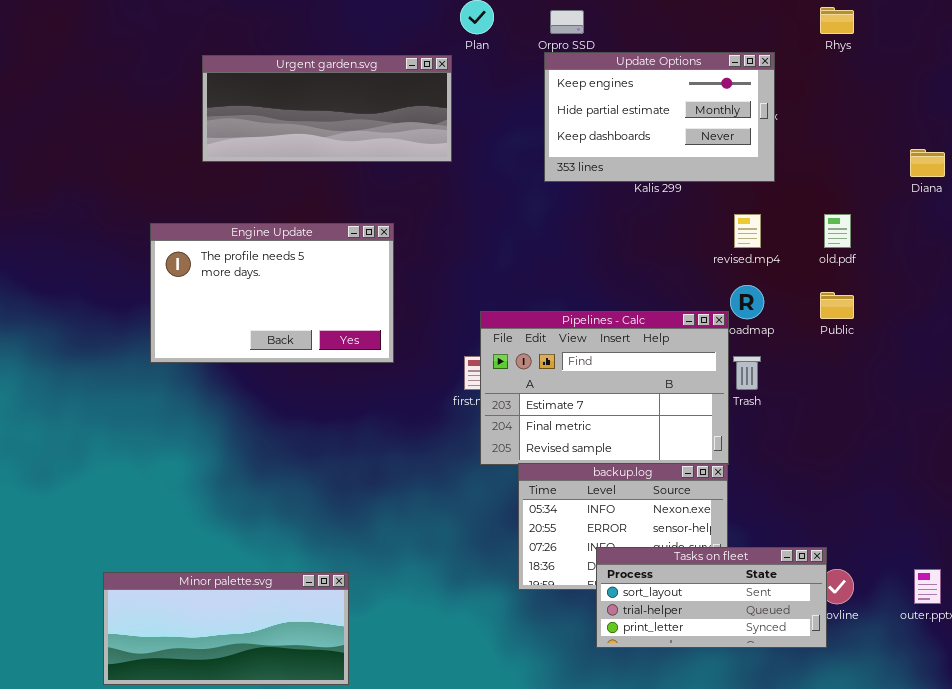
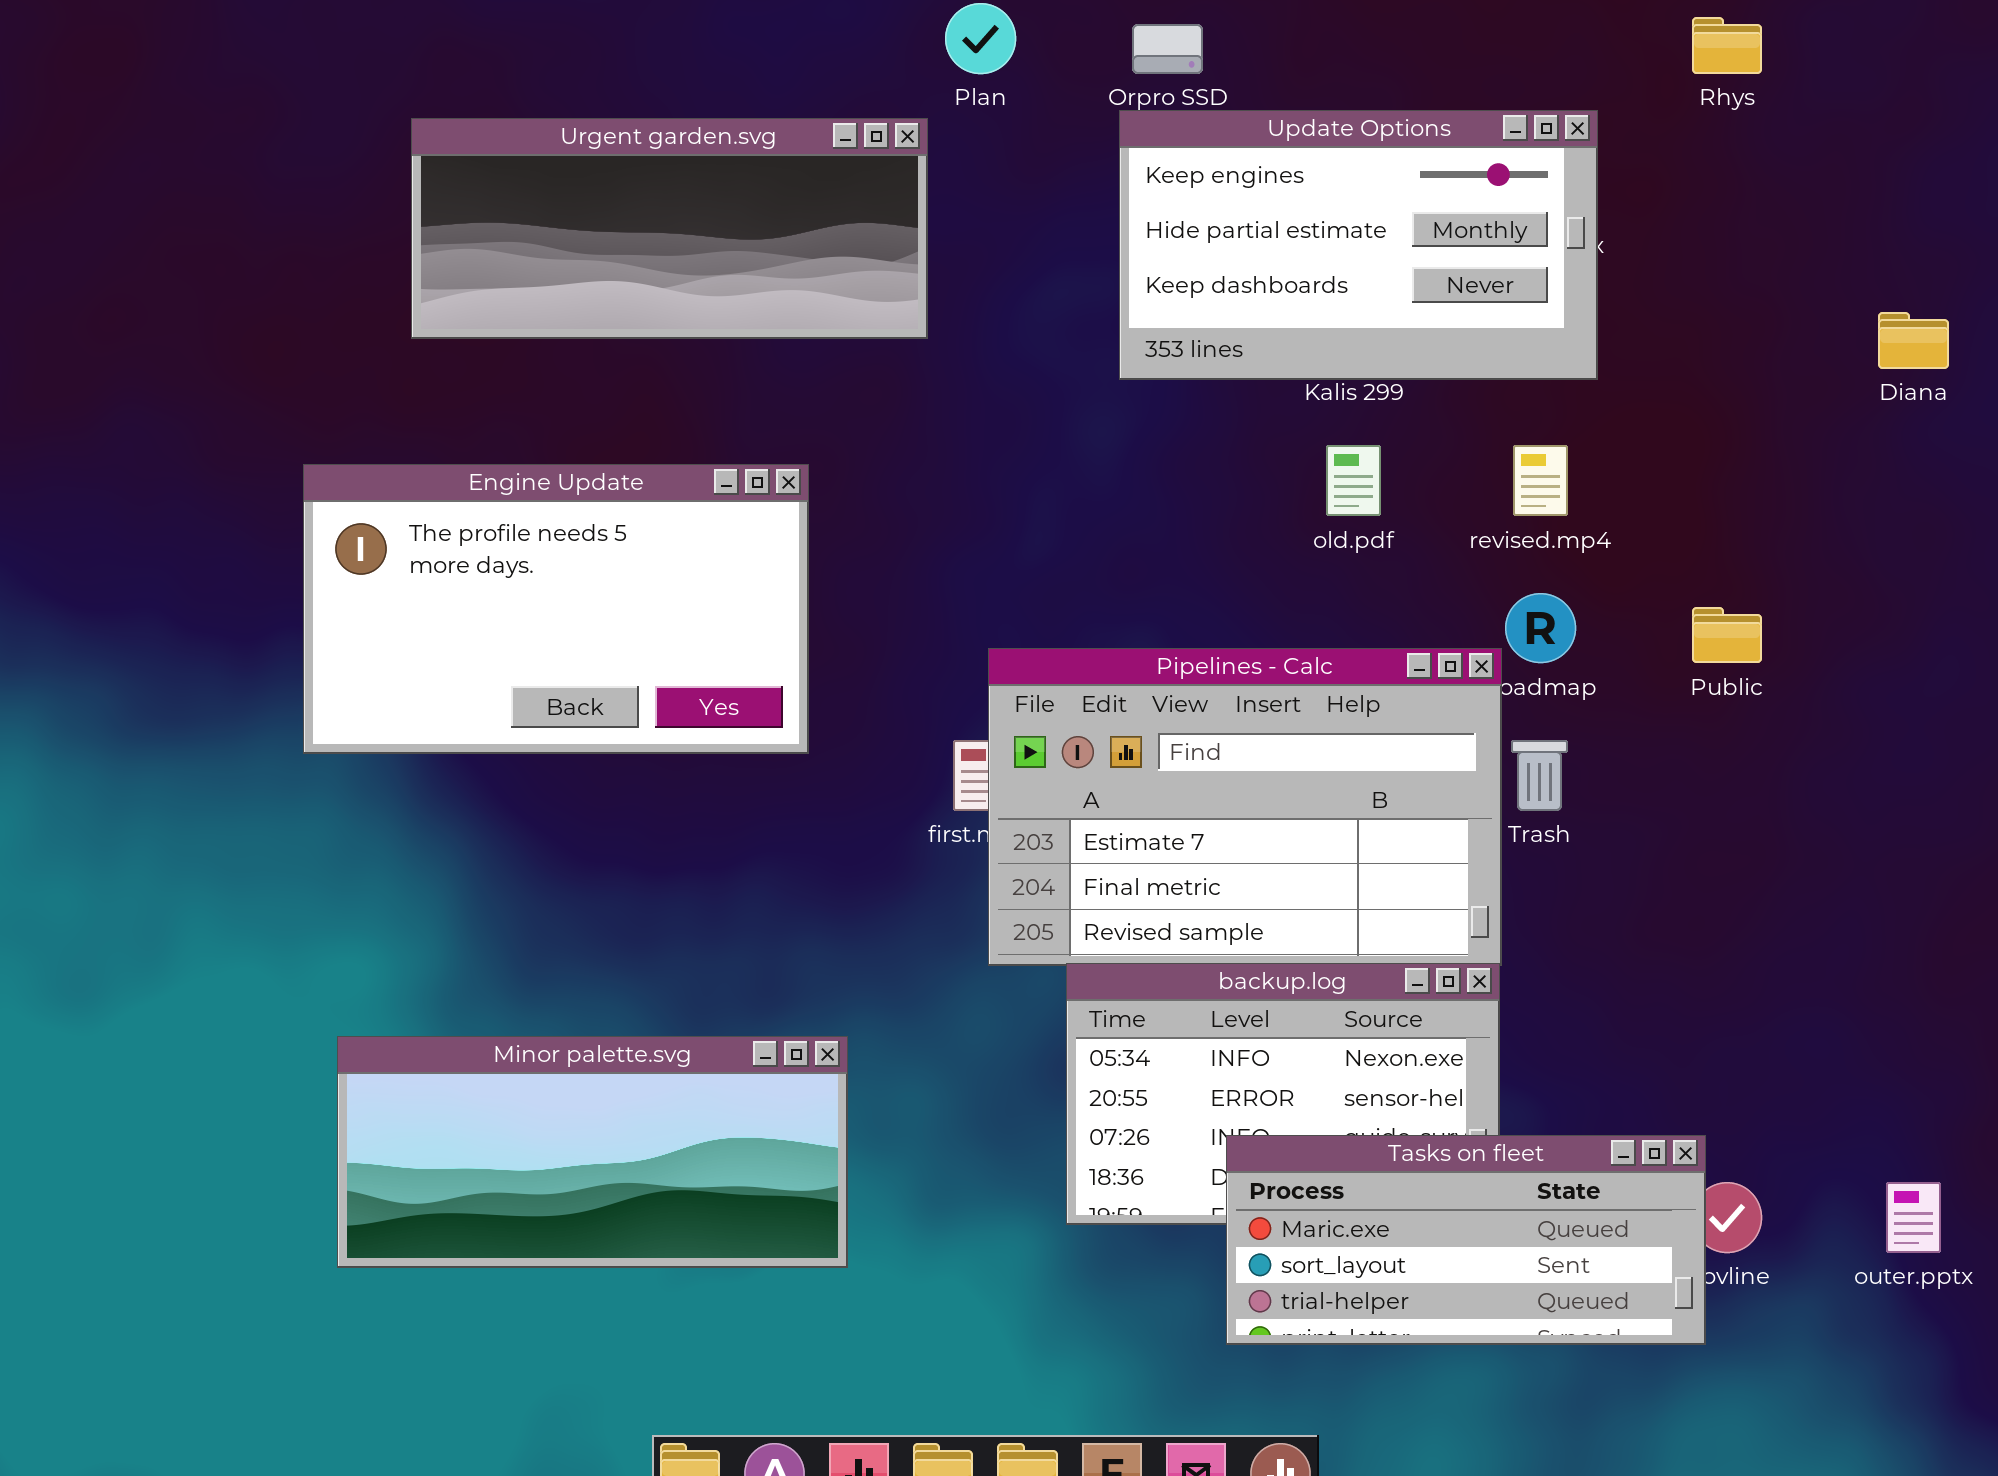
old.pdf: [824,214,851,248] -> [1326,445,1381,516], moved
Tasks on fleet: [596,547,827,648] -> [1226,1135,1706,1345], scrolled up 1 row
Minor palette.svg: [103,572,349,685] -> [337,1036,848,1268], moved

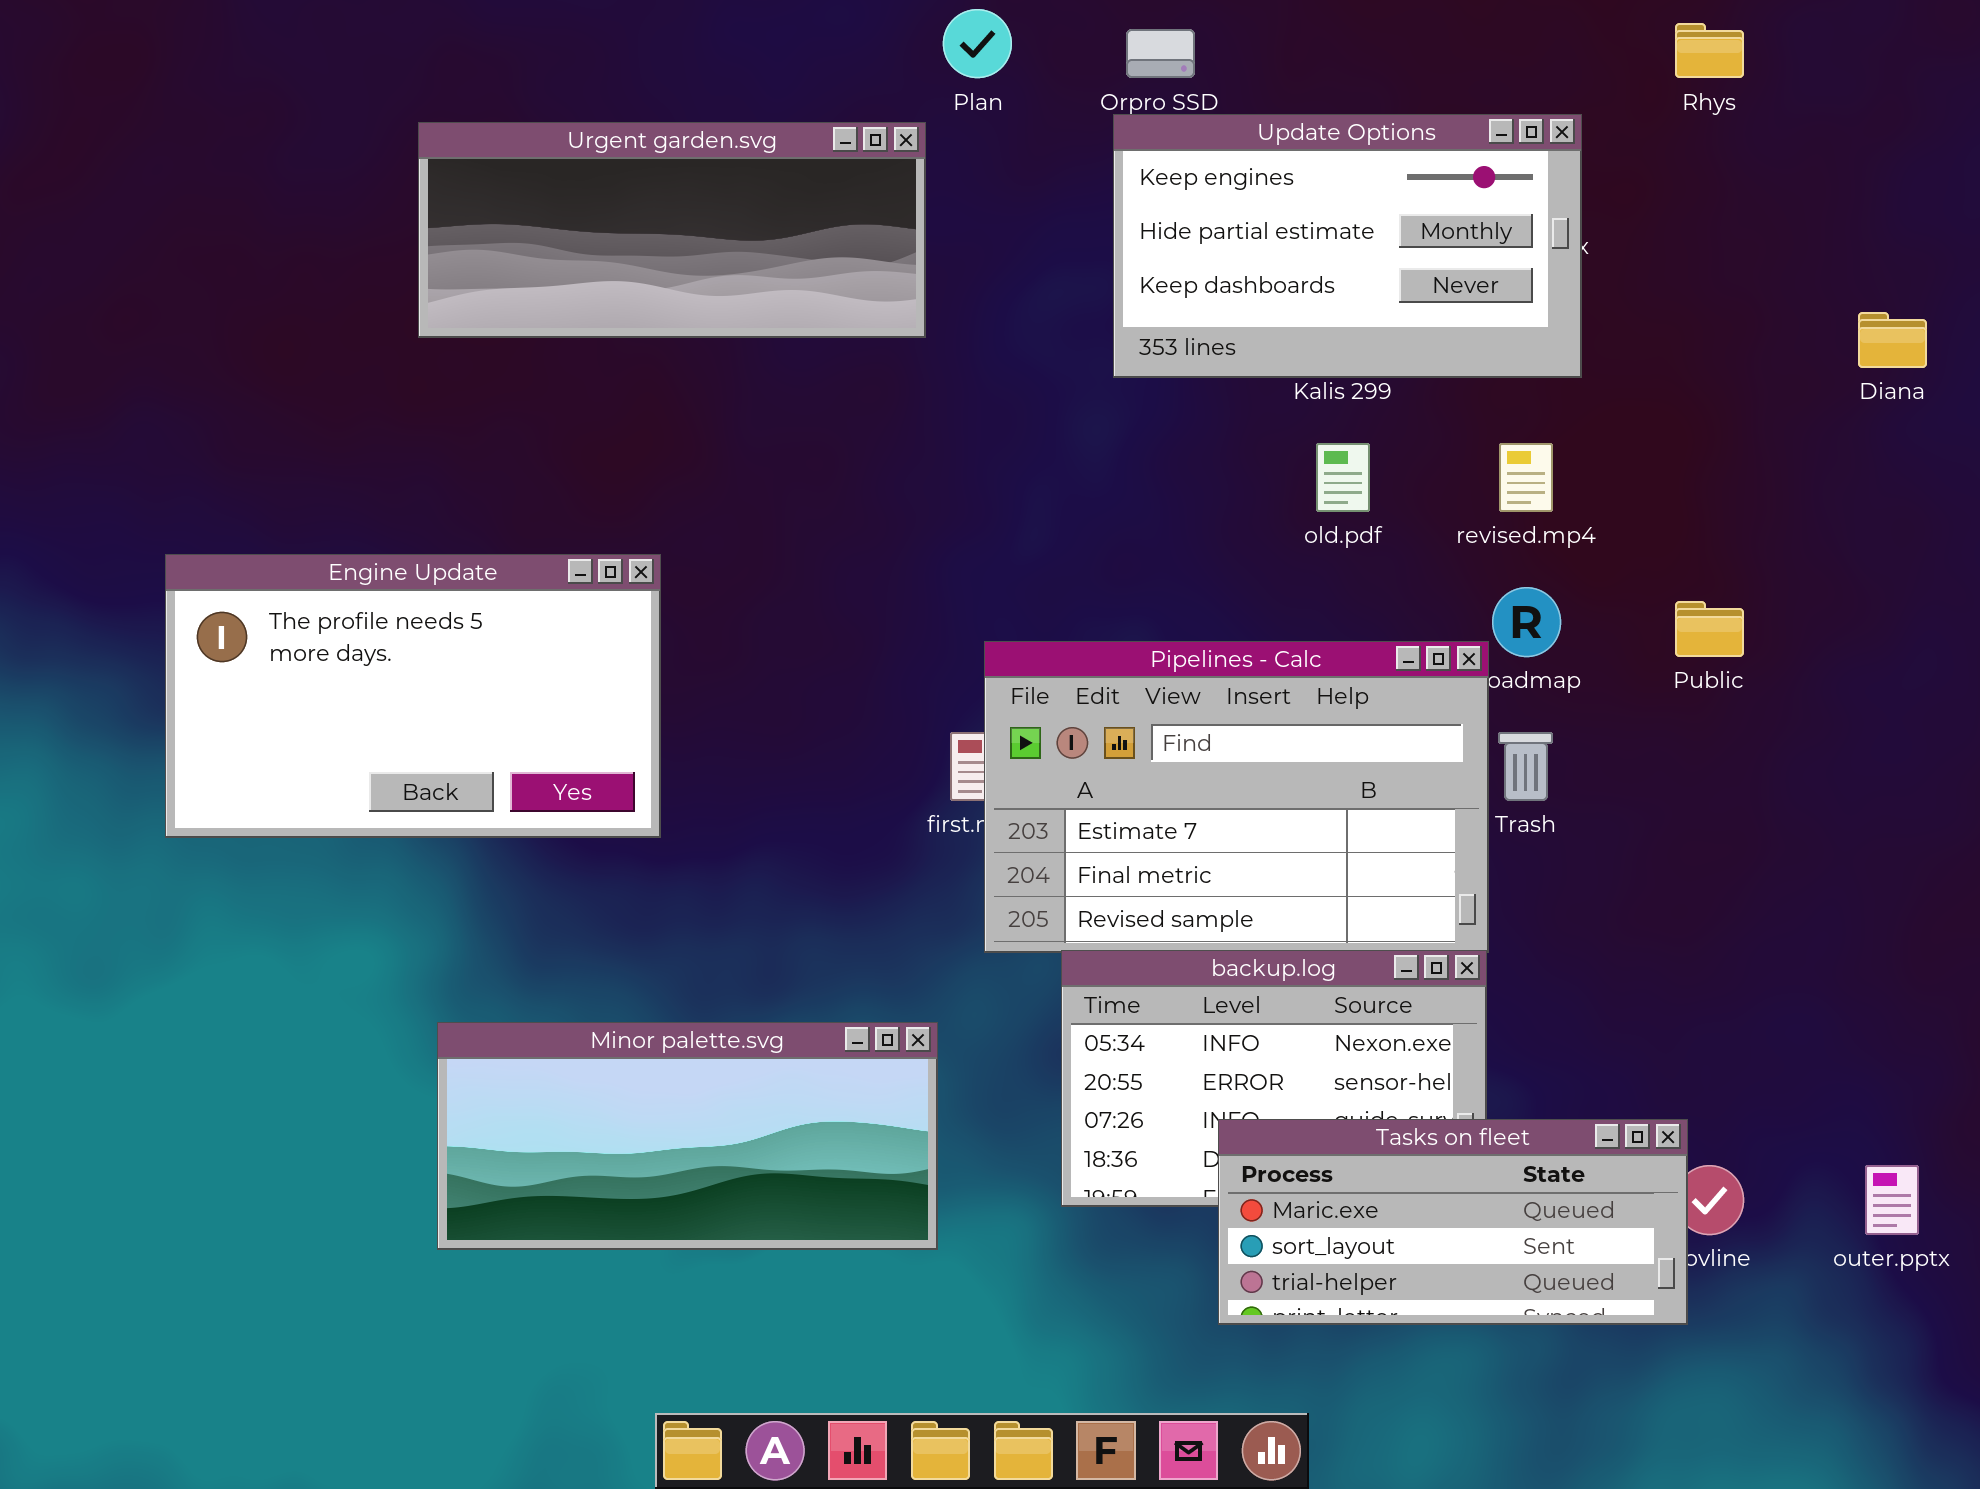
Engine Update: [303,464,809,754] -> [165,554,661,838], moved
Minor palette.svg: [337,1036,848,1268] -> [437,1022,938,1250], moved

